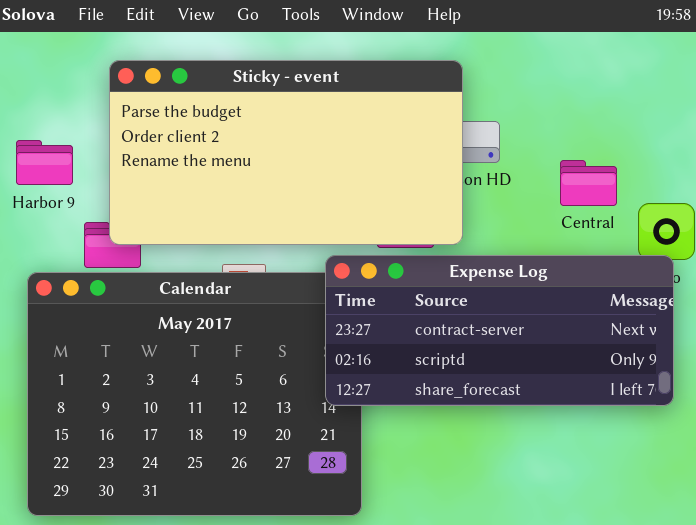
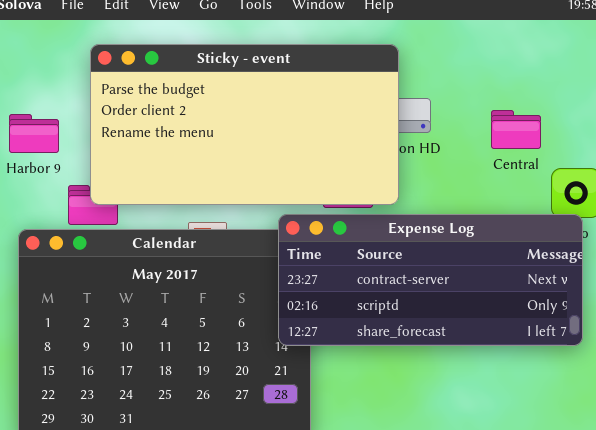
Central: [560,160,617,206] -> [491,110,541,149], moved

